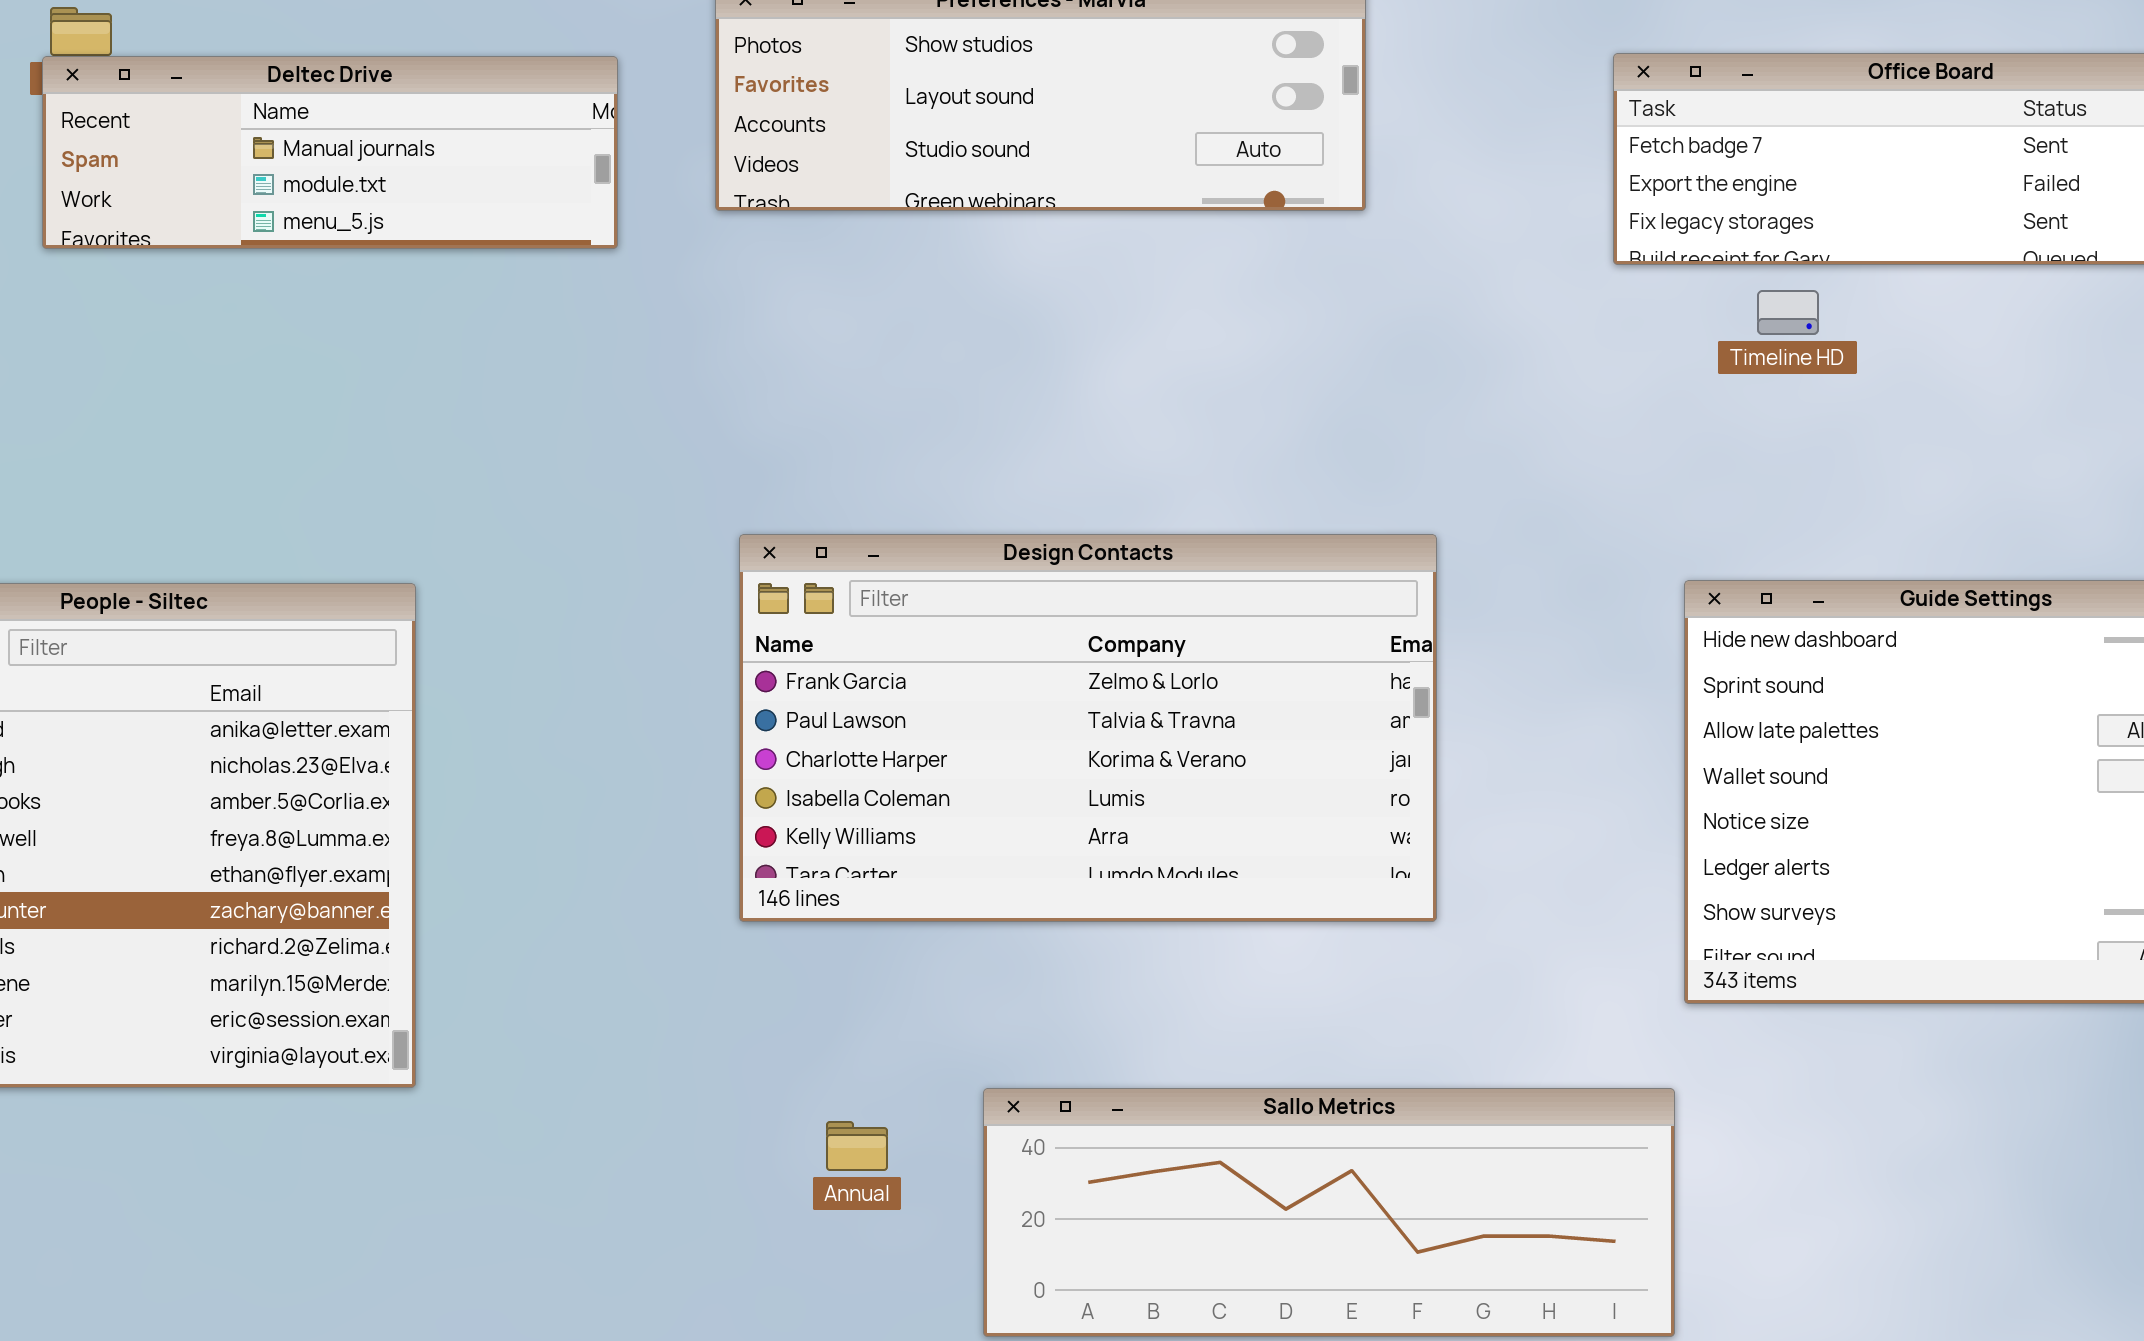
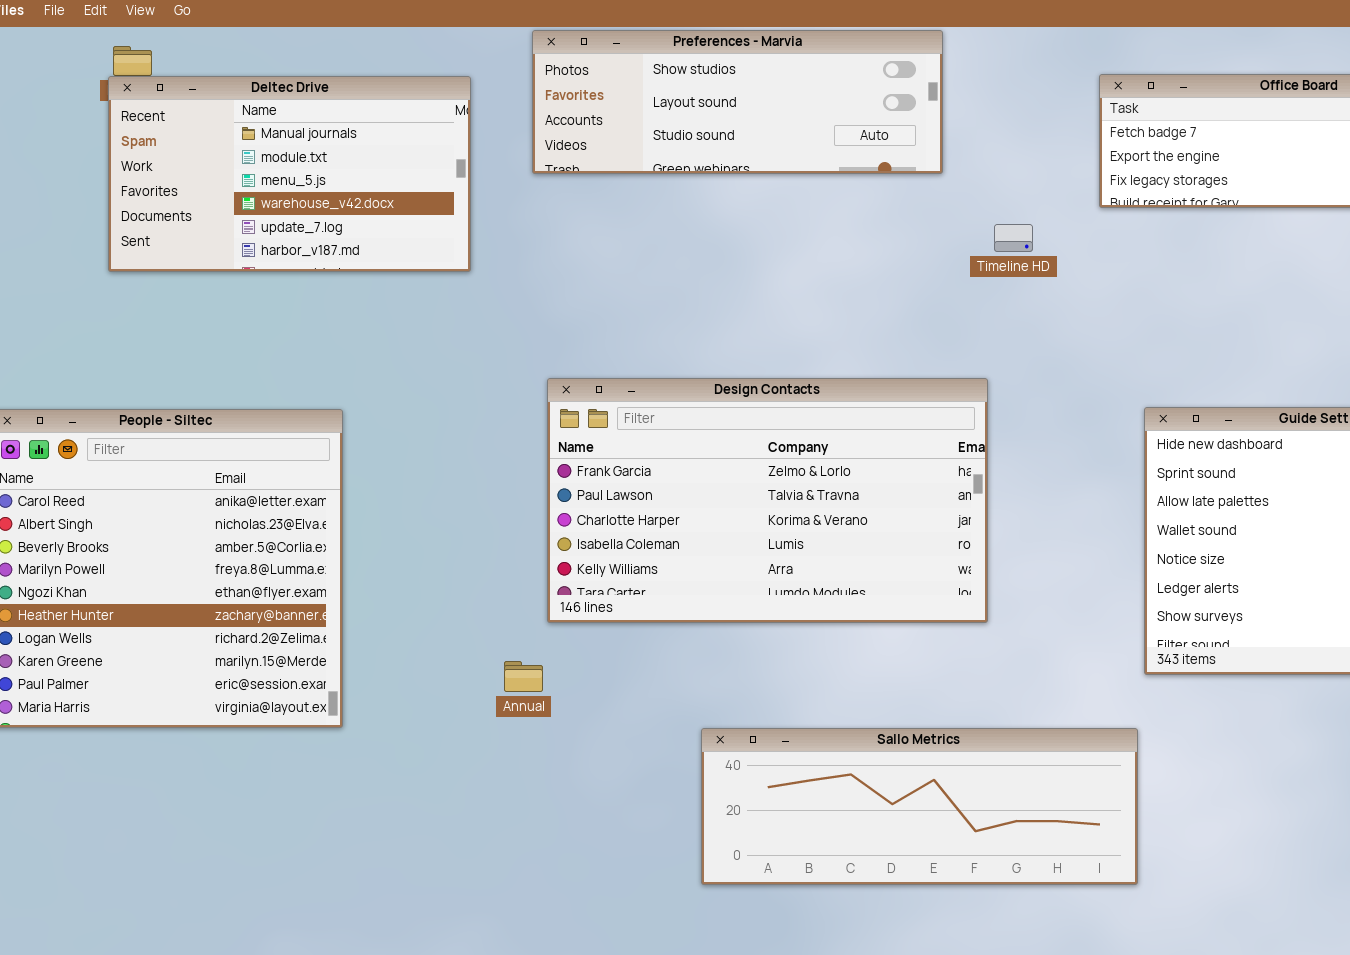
Deltec Drive: [42,56,618,249] -> [108,76,471,272], resized
Timeline HD: [1757,290,1819,335] -> [994,224,1033,252], moved
Annual: [826,1121,888,1171] -> [504,661,543,692], moved

